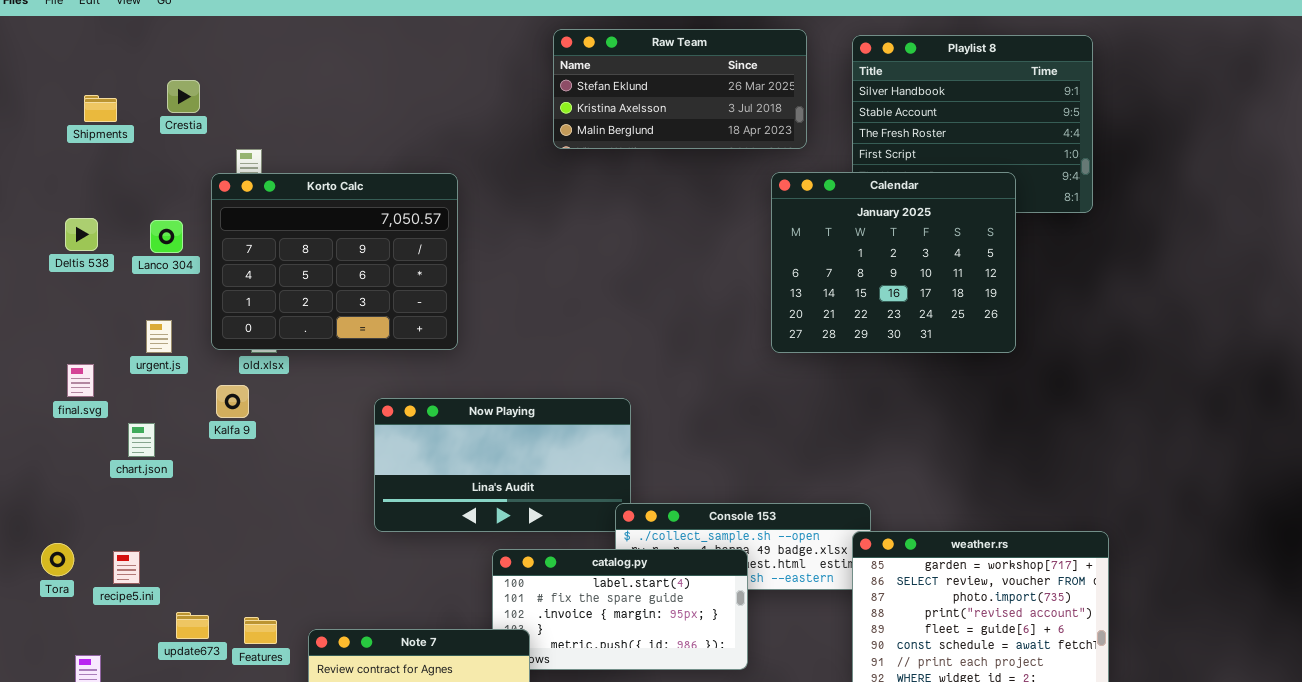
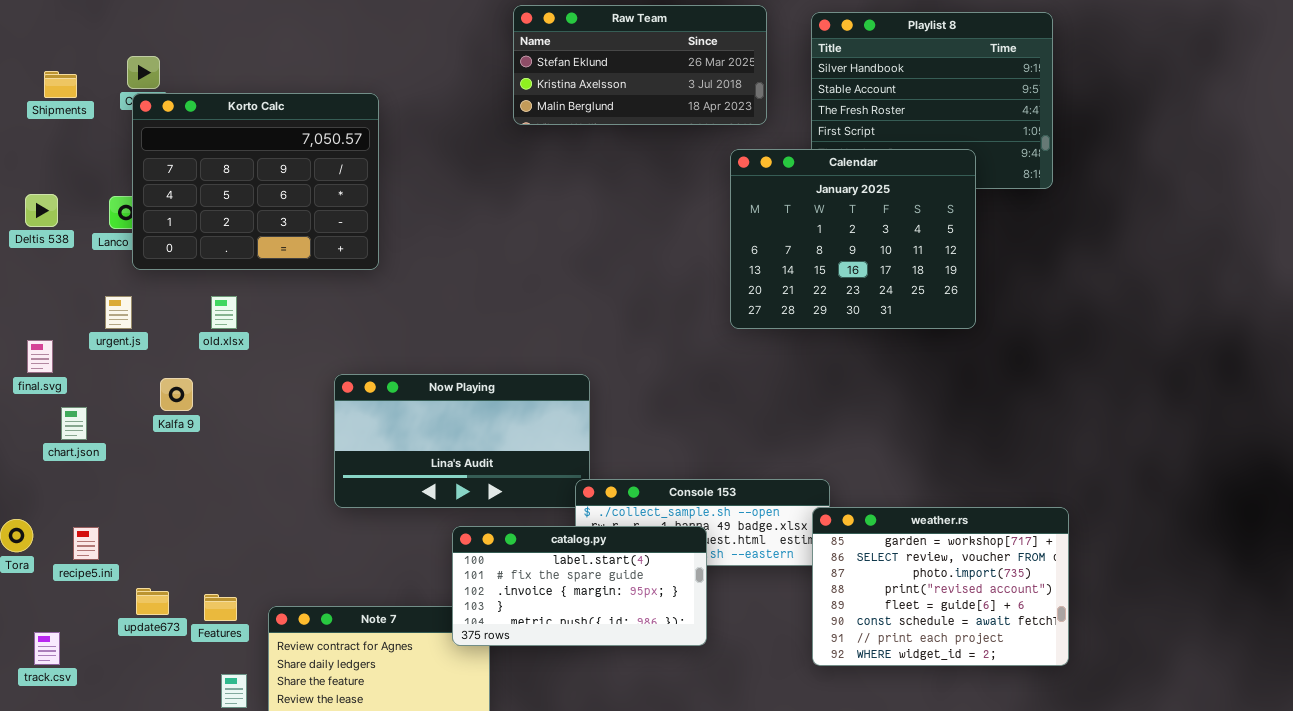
Korto Calc: [211,173,458,350] -> [132,93,379,270], moved
Kalfa 9: [216,385,249,418] -> [160,378,193,411], moved
chart.json: [128,423,155,457] -> [61,407,87,440], moved
catalog.py: [492,549,748,670] -> [452,526,707,646], raised

